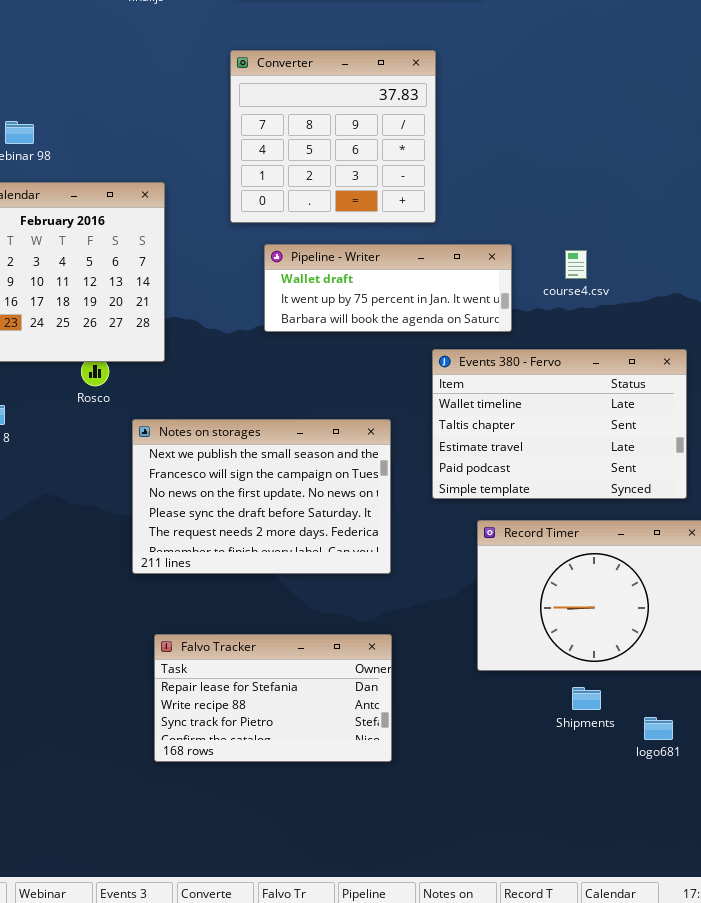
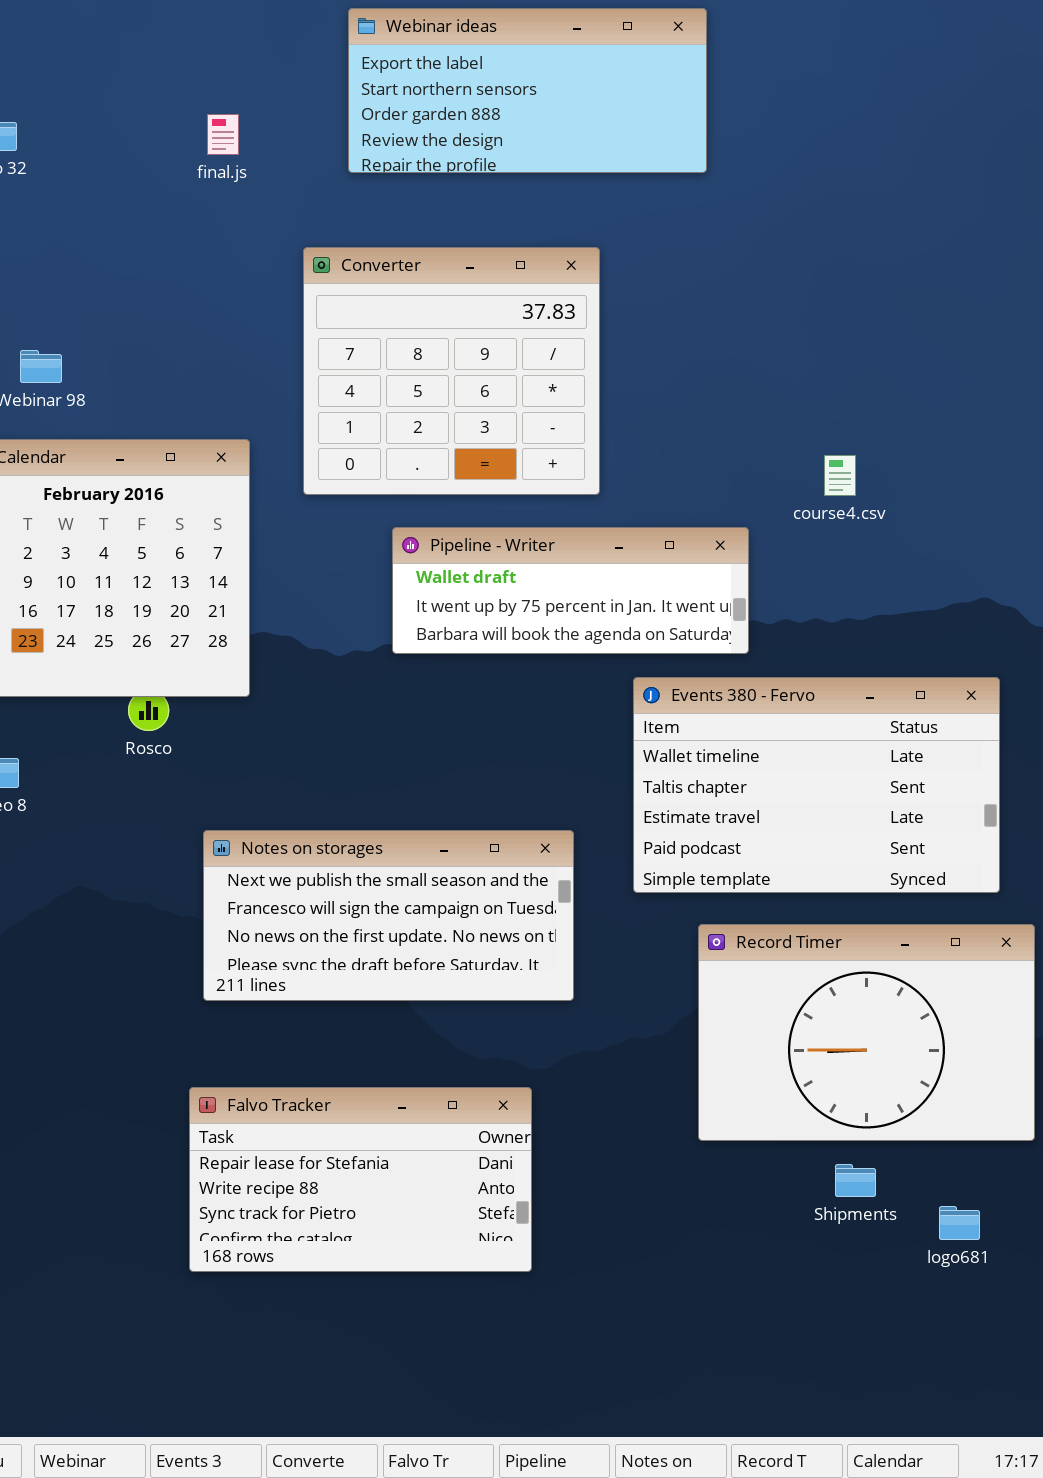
Converter: [230,50,436,223] -> [303,247,600,495], moved
course4.csv: [565,250,587,279] -> [824,455,856,496], moved
Notes on storages: [132,419,391,574] -> [203,830,574,1001], resized
Falvo Tracker: [154,634,392,762] -> [189,1087,532,1272], moved

